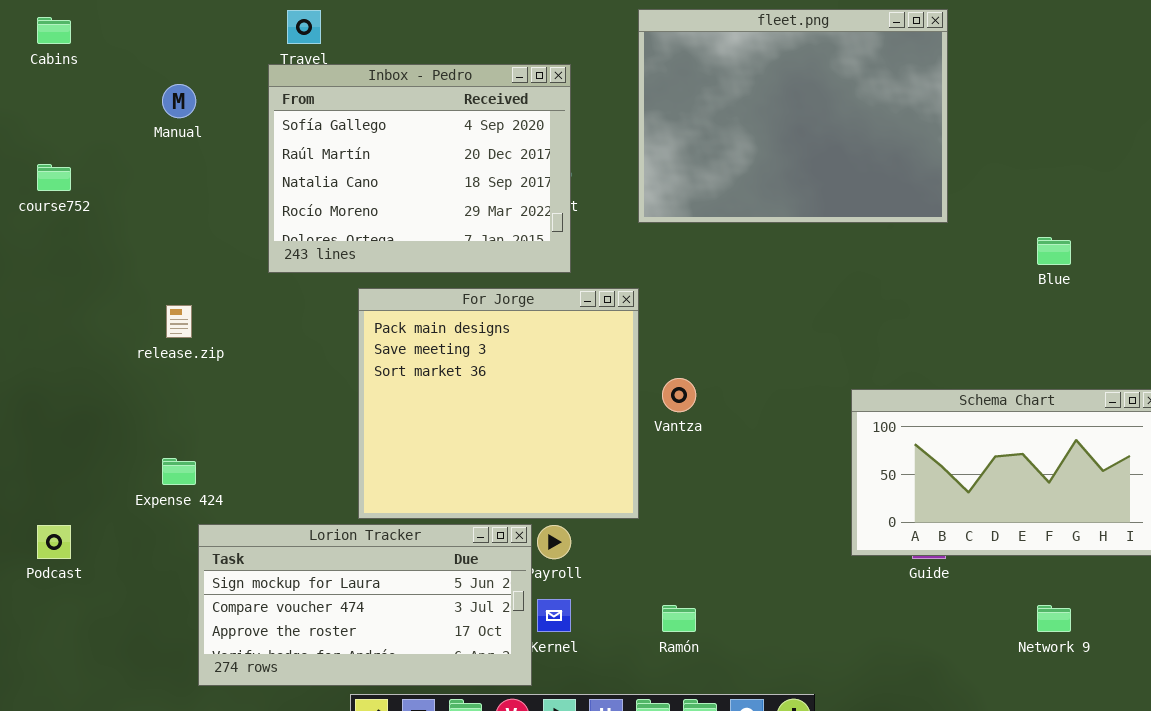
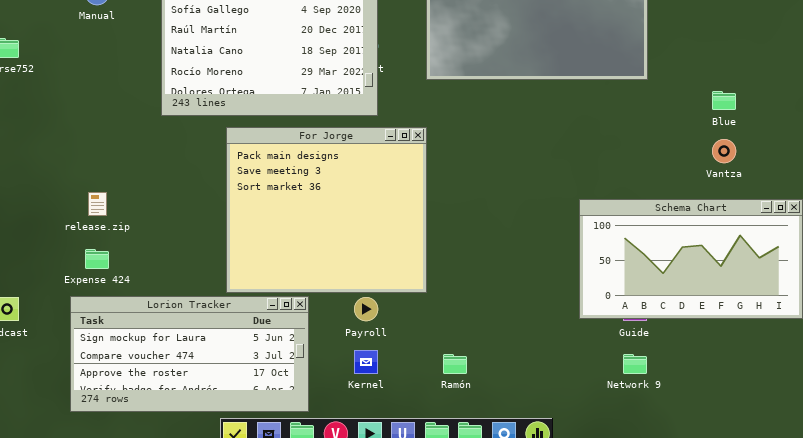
release.zip: [166,305,192,338] -> [88,192,107,216], moved
Vantza: [662,378,696,412] -> [712,139,736,163], moved
Lorion Tracker: [198,524,532,686] -> [70,296,309,412], moved
Network 9: [1037,605,1071,632] -> [623,354,647,374], moved

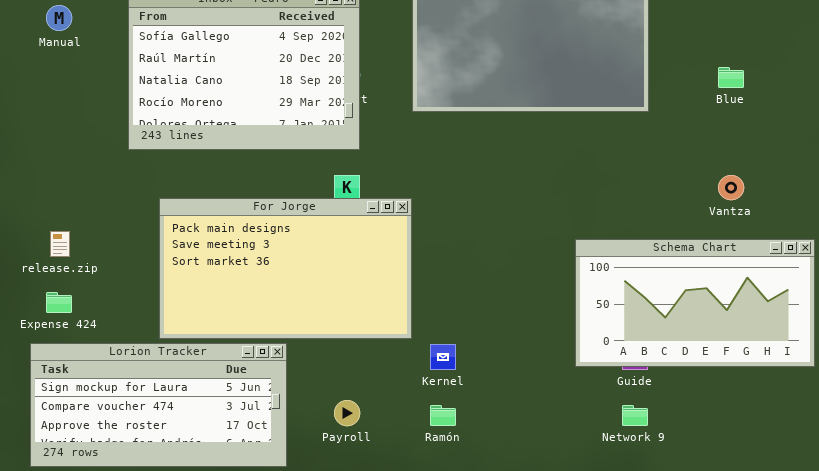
Blue: [712,91,736,110] -> [718,67,744,88], moved
For Jorge: [226,127,427,293] -> [159,198,412,339], resized
Payroll: [354,297,378,321] -> [334,400,360,426], moved
Kernel: [354,350,378,374] -> [430,344,456,370], moved

